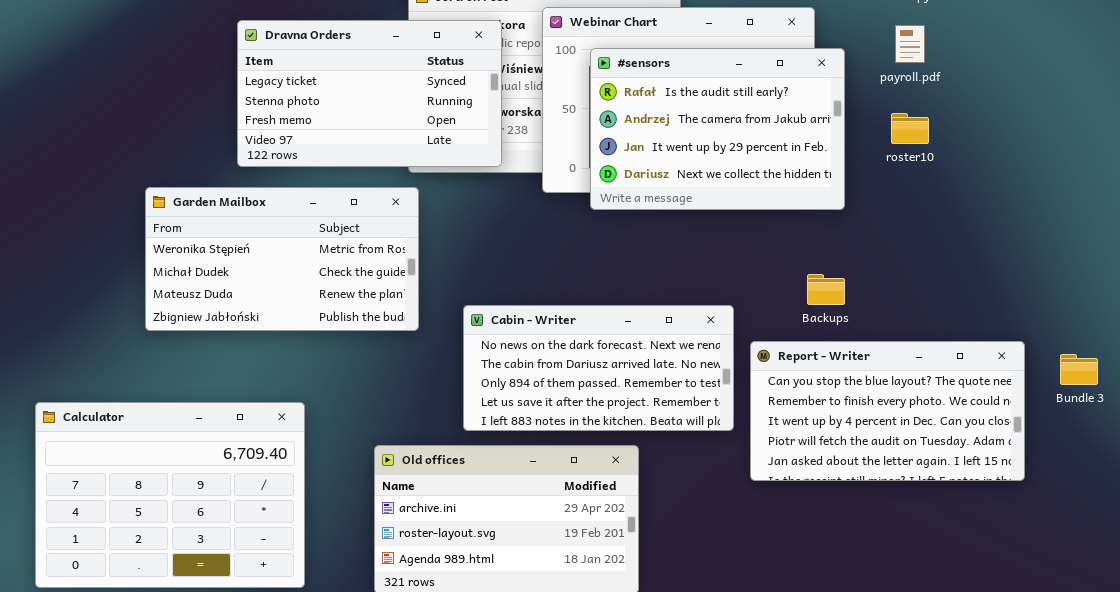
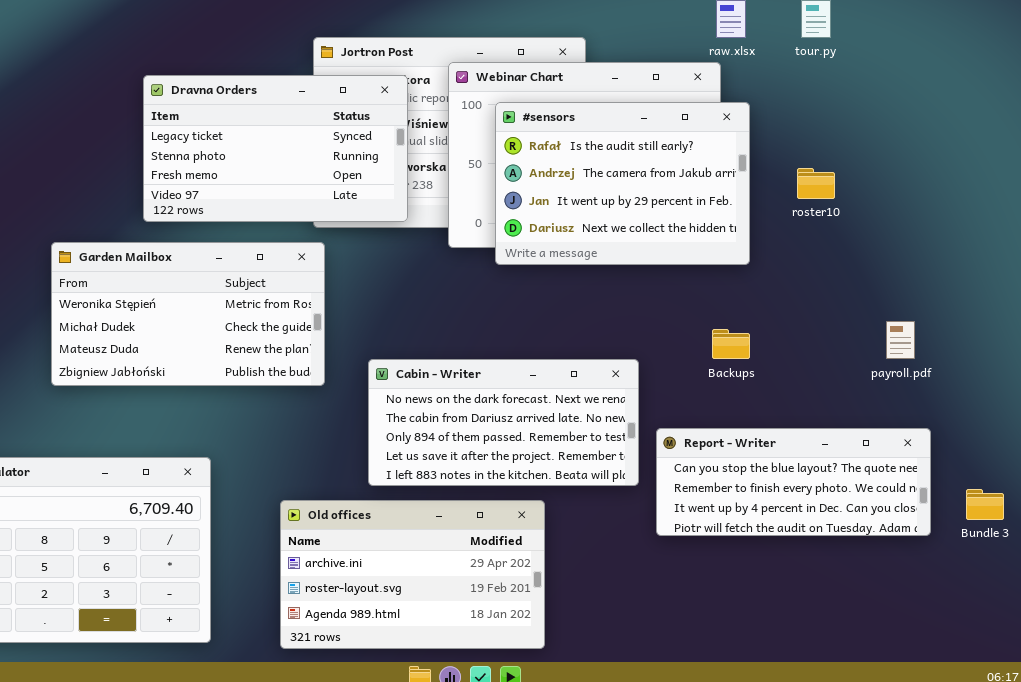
payroll.pdf: [895,25,925,63] -> [886,321,915,359], moved
Report - Writer: [750,341,1025,481] -> [656,428,931,536], resized
Bundle 3: [1060,354,1098,385] -> [966,489,1004,520], moved

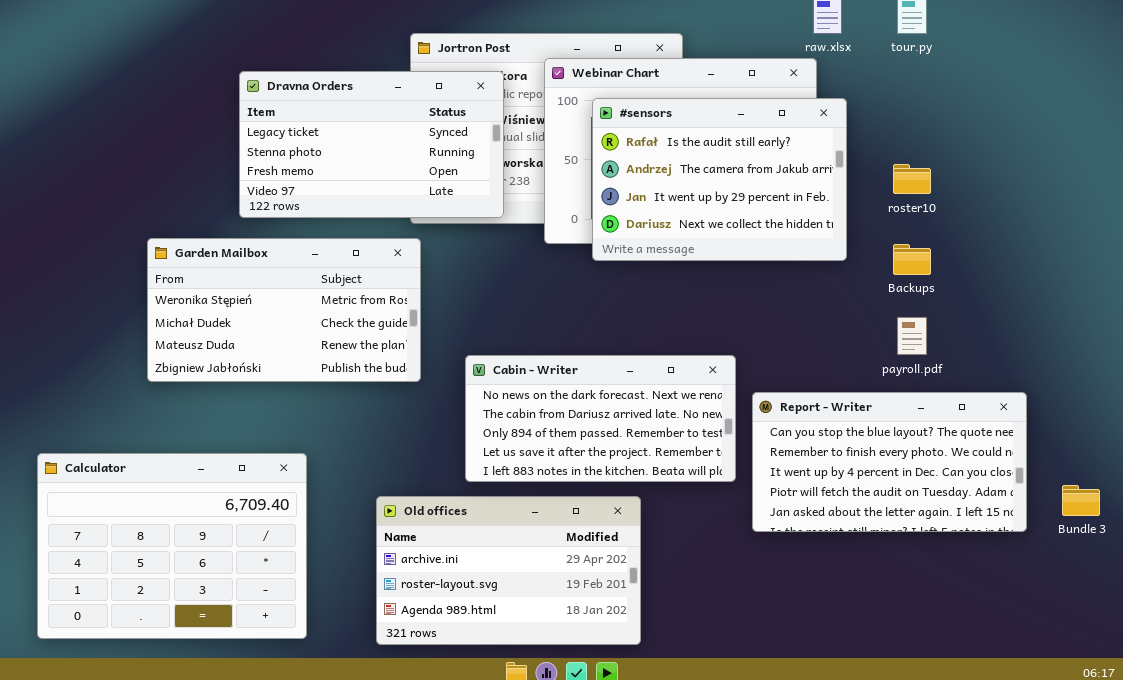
payroll.pdf: [886,321,915,359] -> [897,317,927,355], moved
Backups: [712,329,750,359] -> [893,244,931,275], moved
Report - Writer: [656,428,931,536] -> [752,392,1027,532], resized

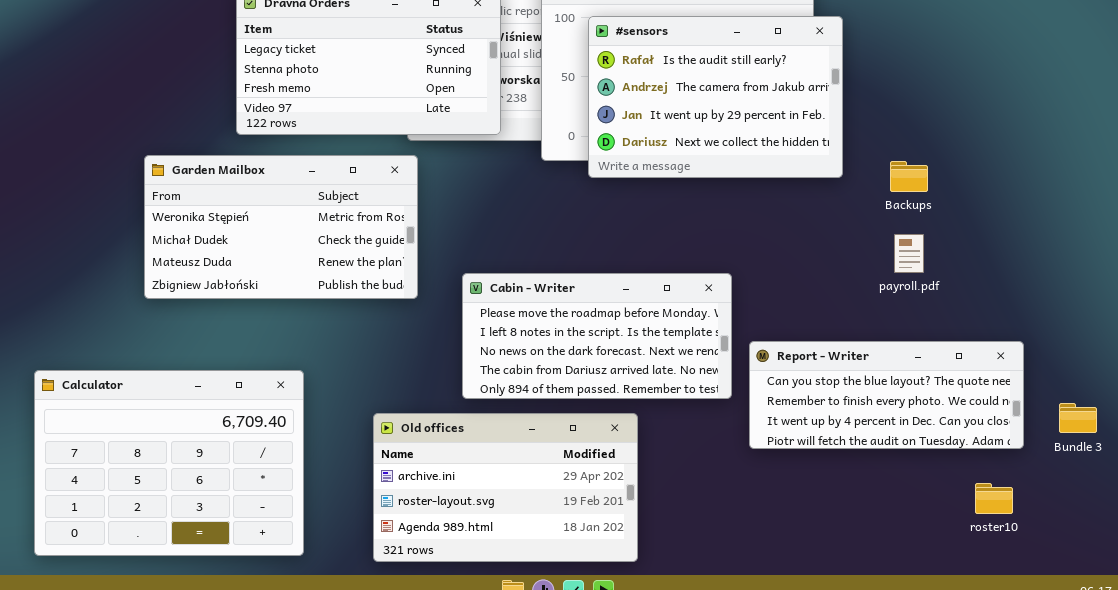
roster10: [893,164,931,194] -> [975,483,1013,514], moved
Cabin - Writer: [465,355,736,482] -> [462,273,732,399], scrolled up 2 rows
Report - Writer: [752,392,1027,532] -> [749,341,1024,449], resized

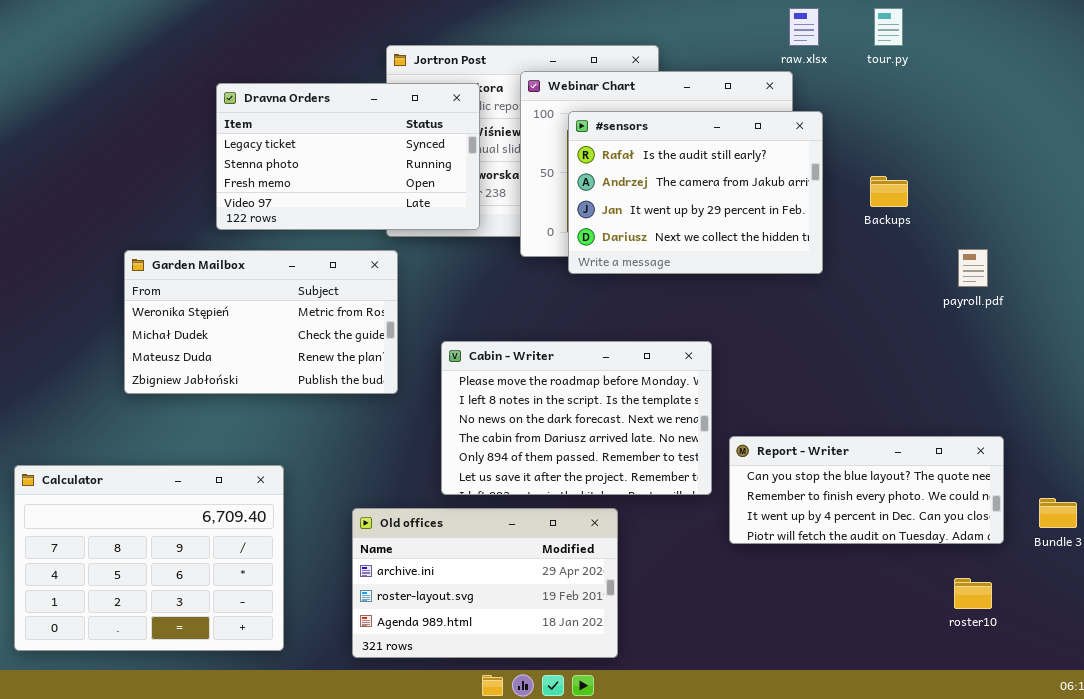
Backups: [890,161,928,192] -> [870,176,908,207], moved
payroll.pdf: [894,234,924,273] -> [958,249,988,287], moved
Cabin - Writer: [462,273,732,399] -> [441,341,712,495], resized

